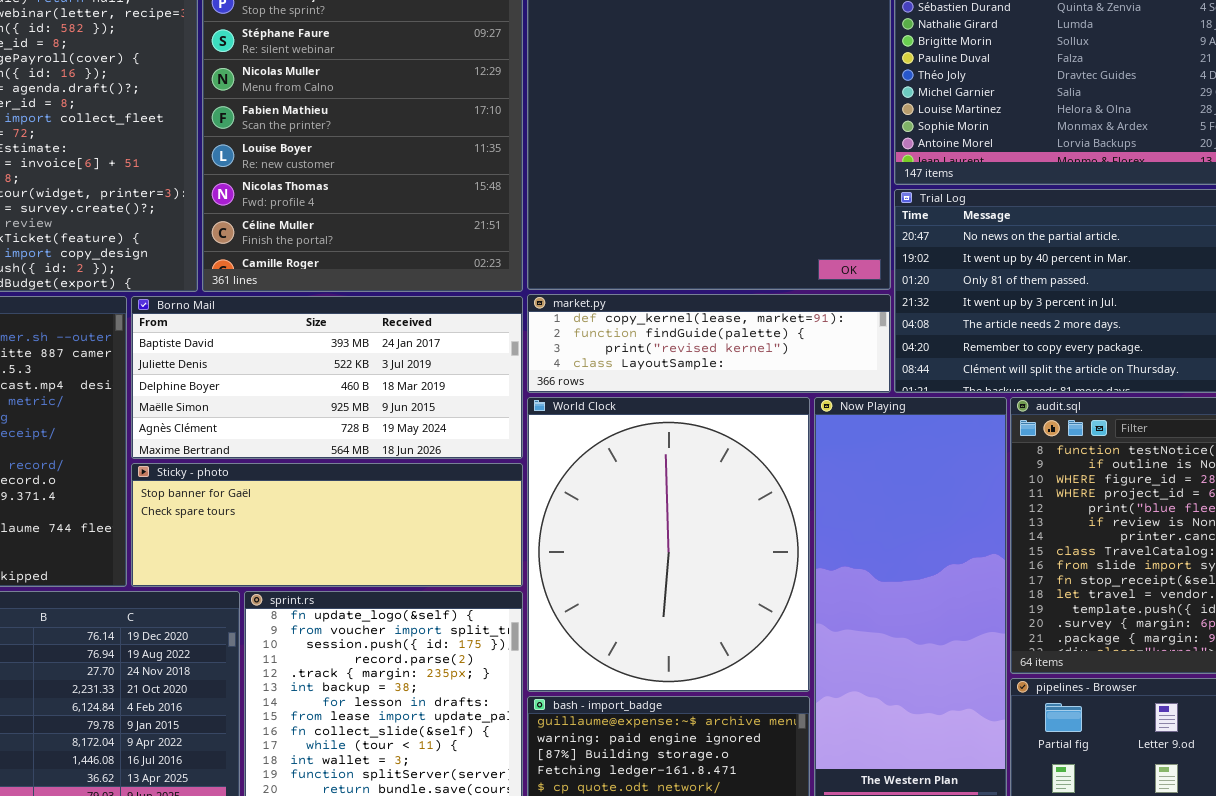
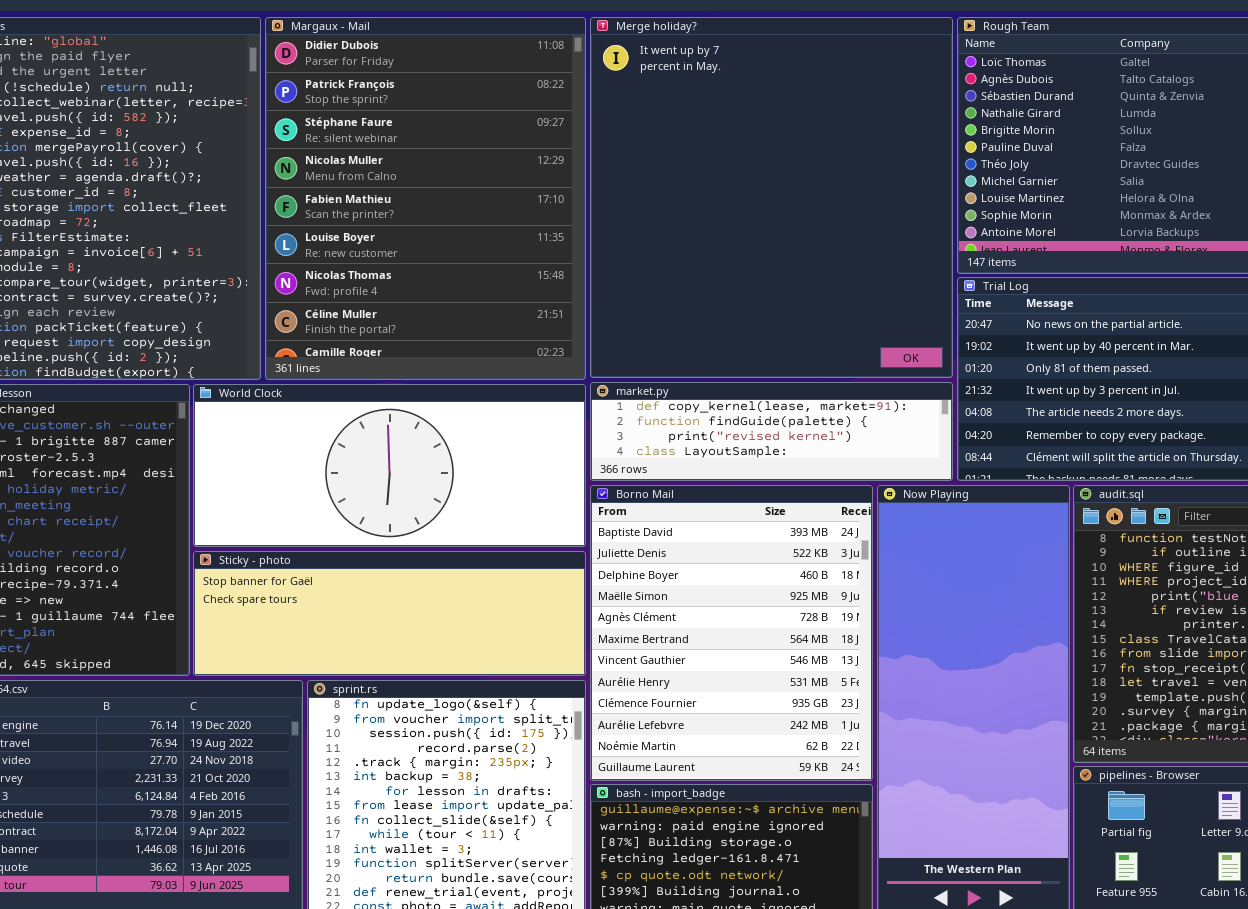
Borno Mail: [131,296,523,459] -> [590,485,873,781], moved, resized
World Clock: [527,397,810,692] -> [193,384,586,547], moved, resized

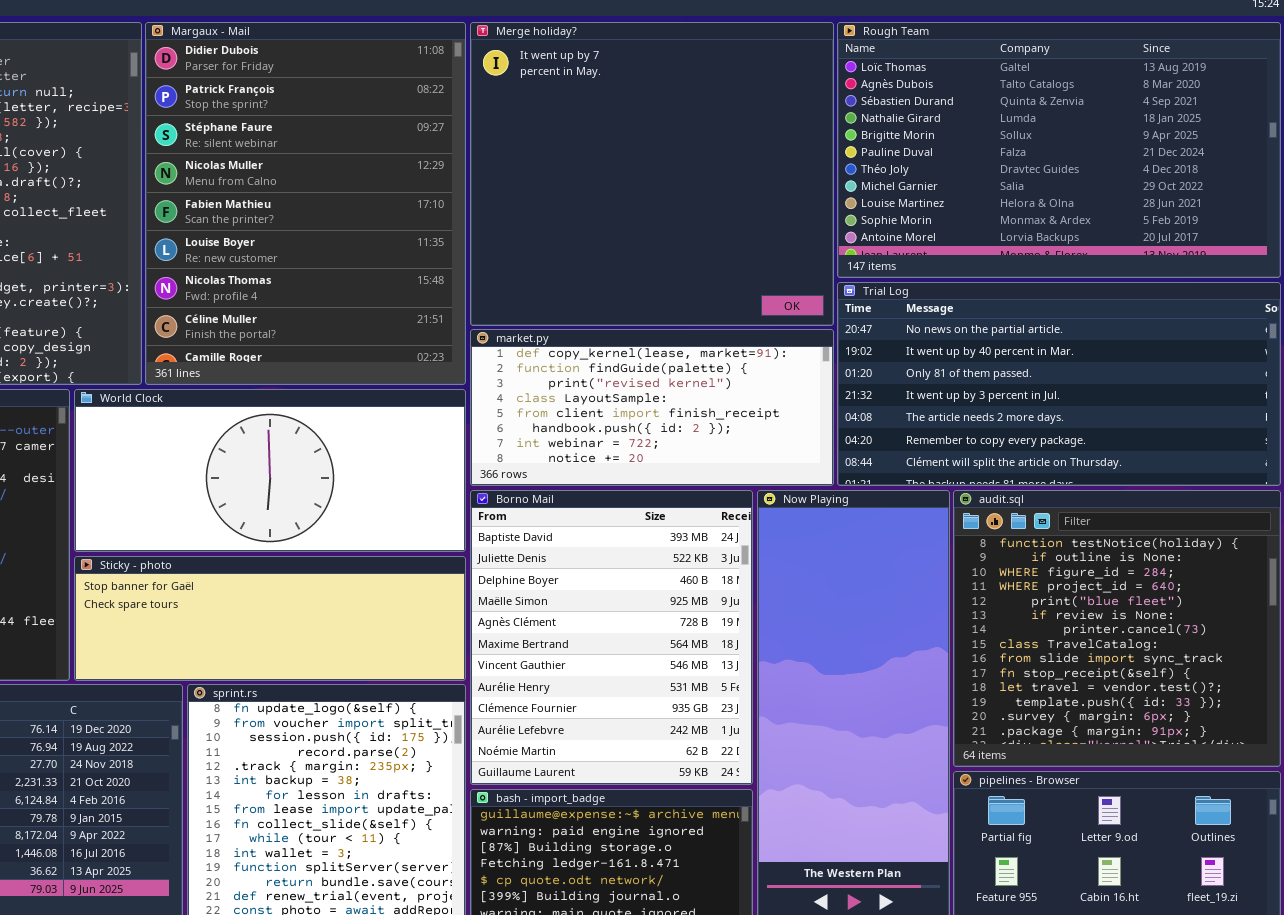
Merge holiday?: [590,17,953,378] -> [470,22,834,326], resized
market.py: [590,382,953,481] -> [470,329,834,486], resized

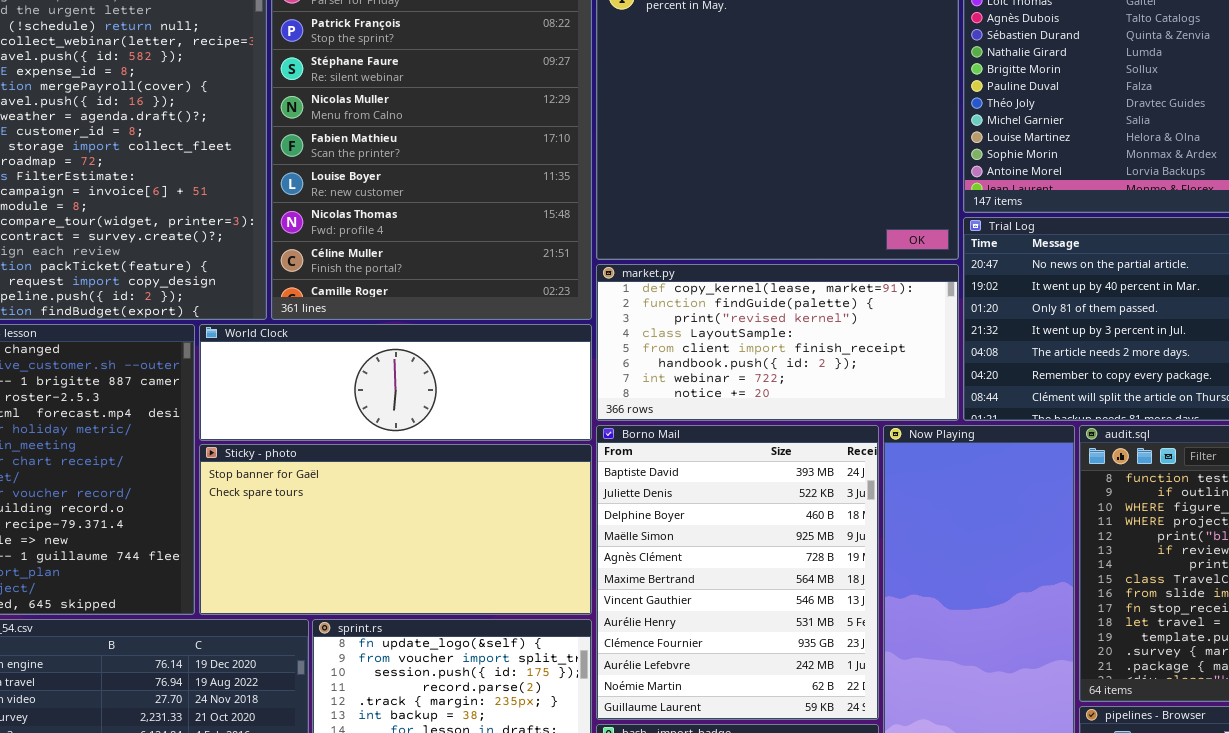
World Clock: [74,389,466,552] -> [199,324,592,441], resized
Sticky - photo: [74,556,466,681] -> [199,444,592,615], resized

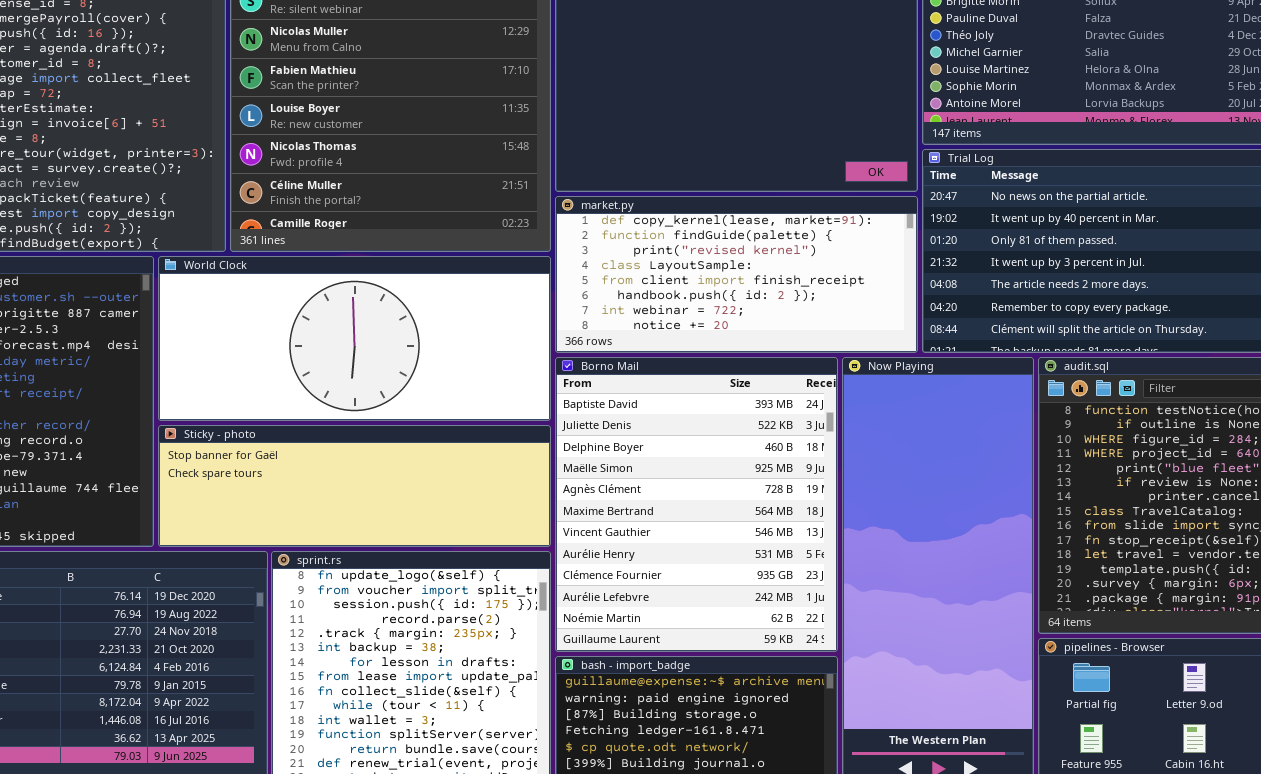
World Clock: [199,324,592,441] -> [158,256,551,421], resized
Sticky - photo: [199,444,592,615] -> [158,425,551,547], resized

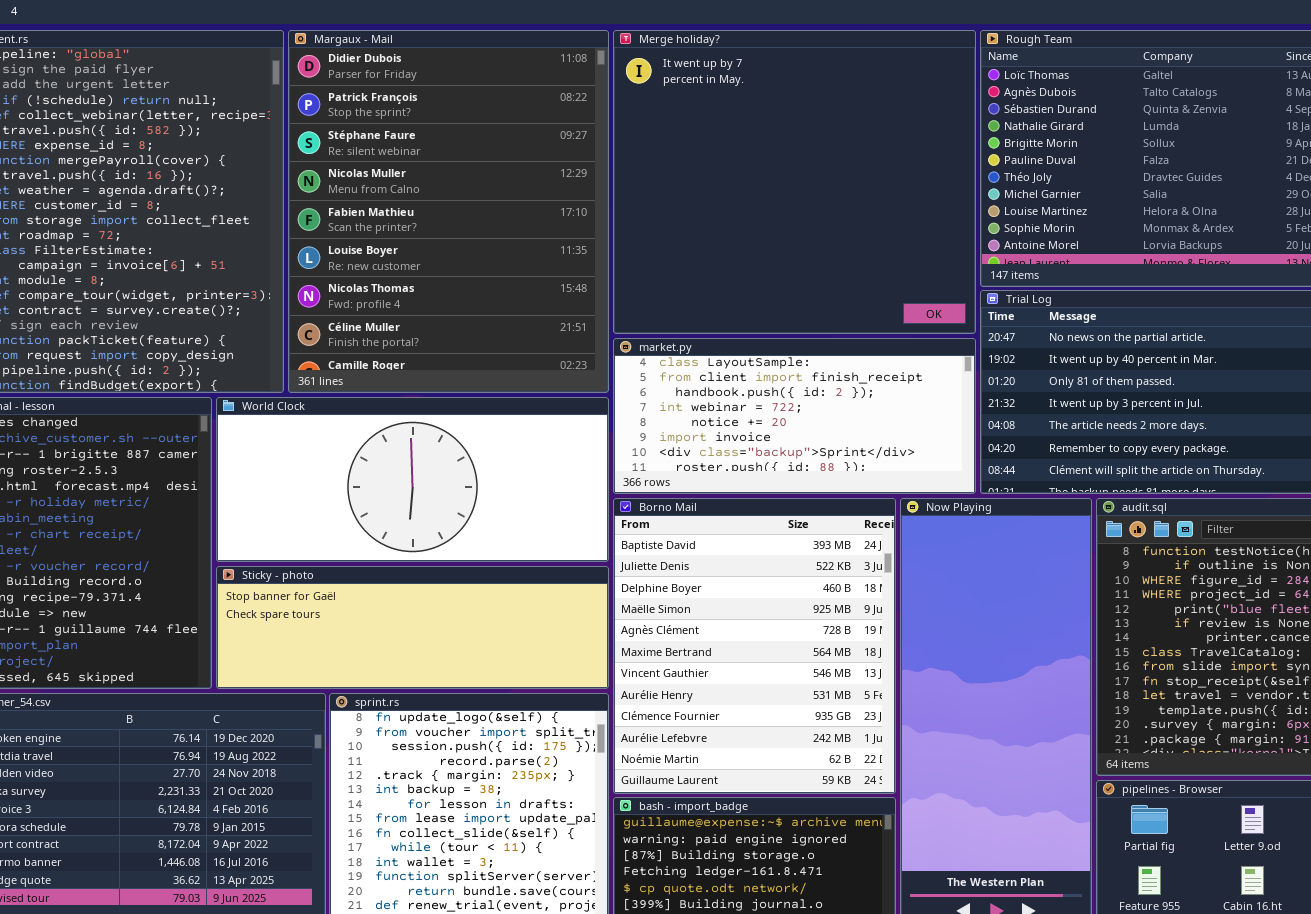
market.py: [555,196,918,353] -> [613,338,976,494], scrolled down 3 rows

